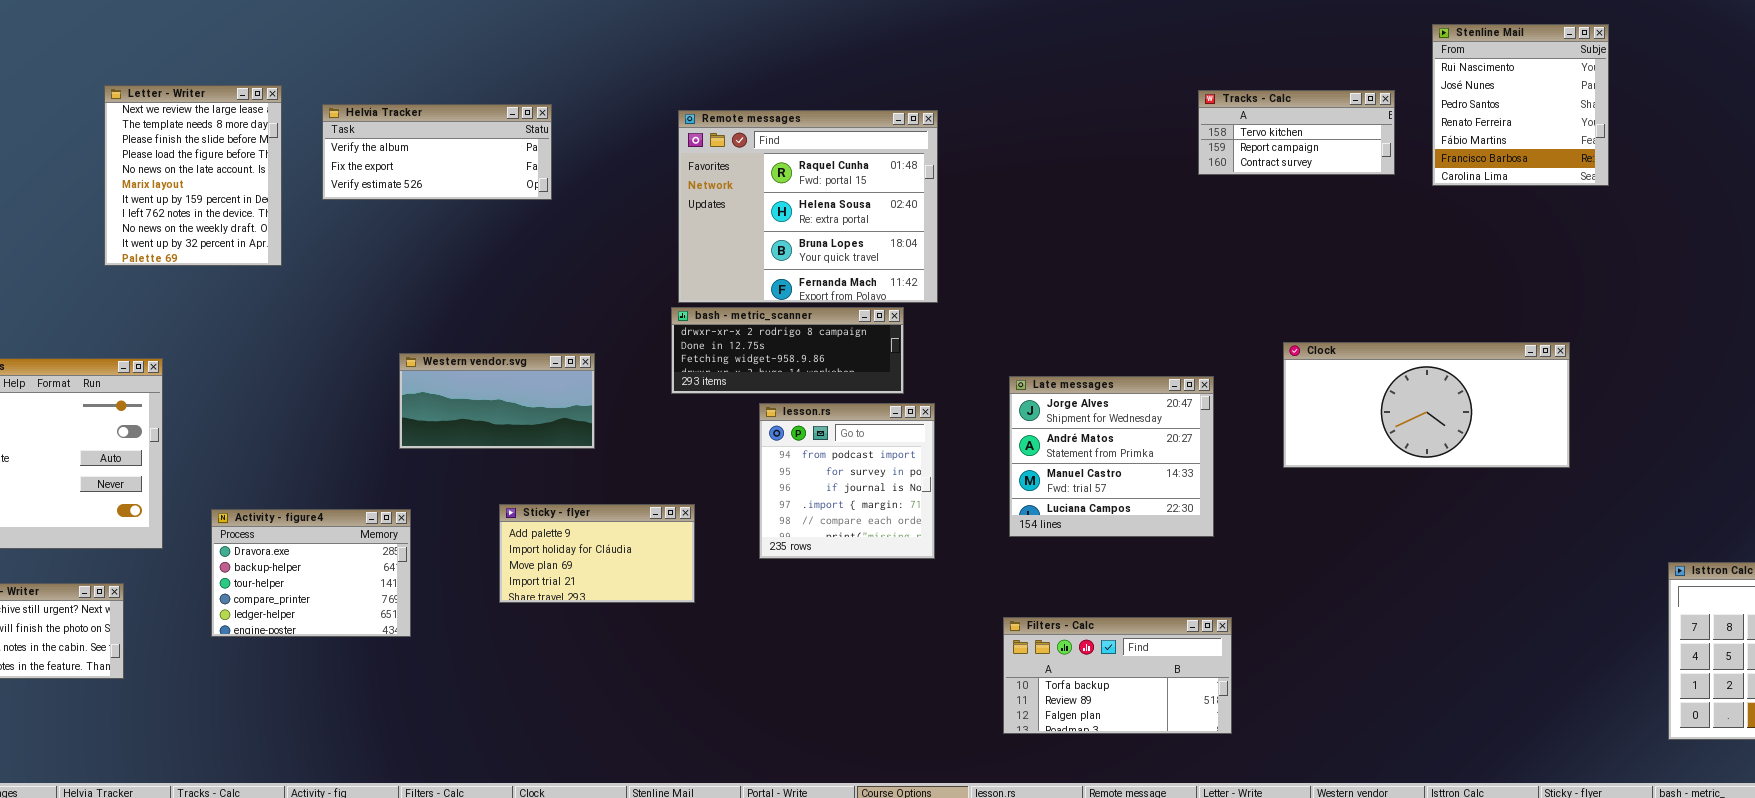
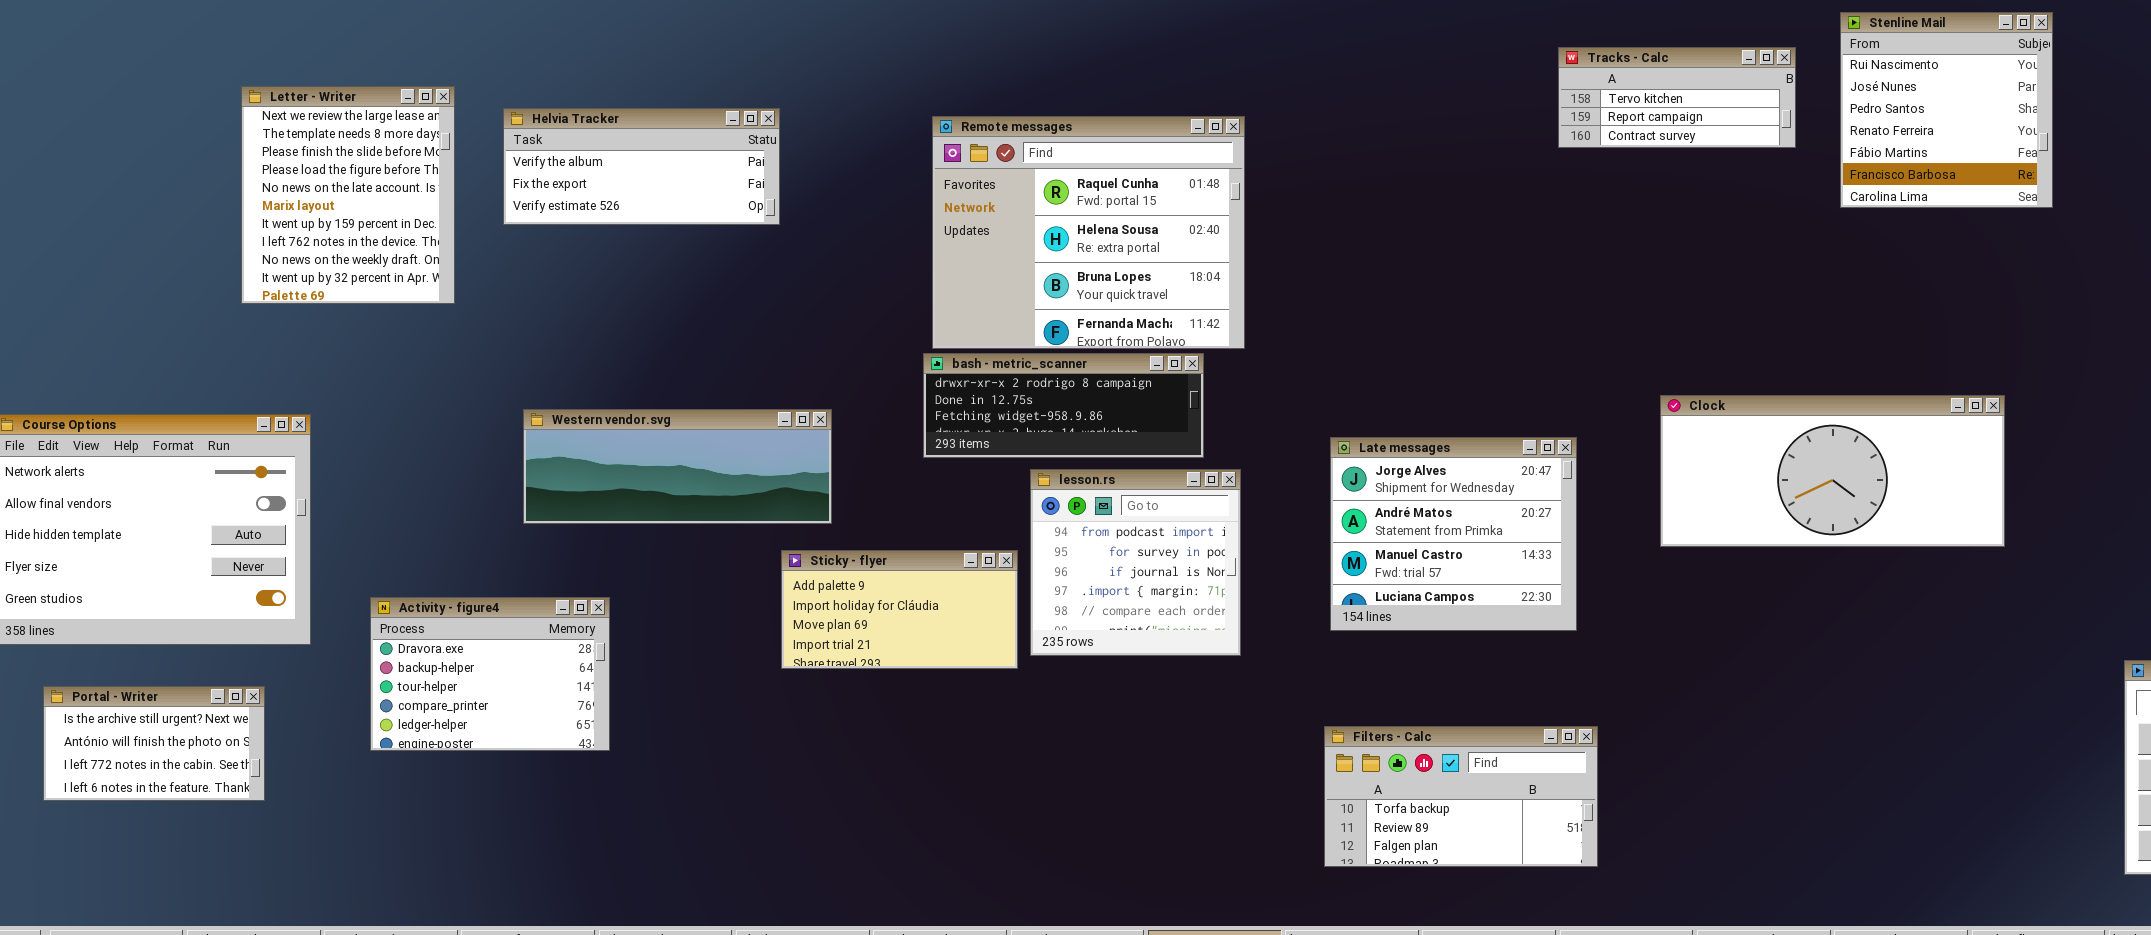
Tracks - Calc: [1198,90,1395,175] -> [1558,47,1796,148], moved
Western vendor.svg: [399,353,595,449] -> [523,409,832,524], resized
Sticky - flyer: [499,504,695,603] -> [781,550,1018,669], moved

